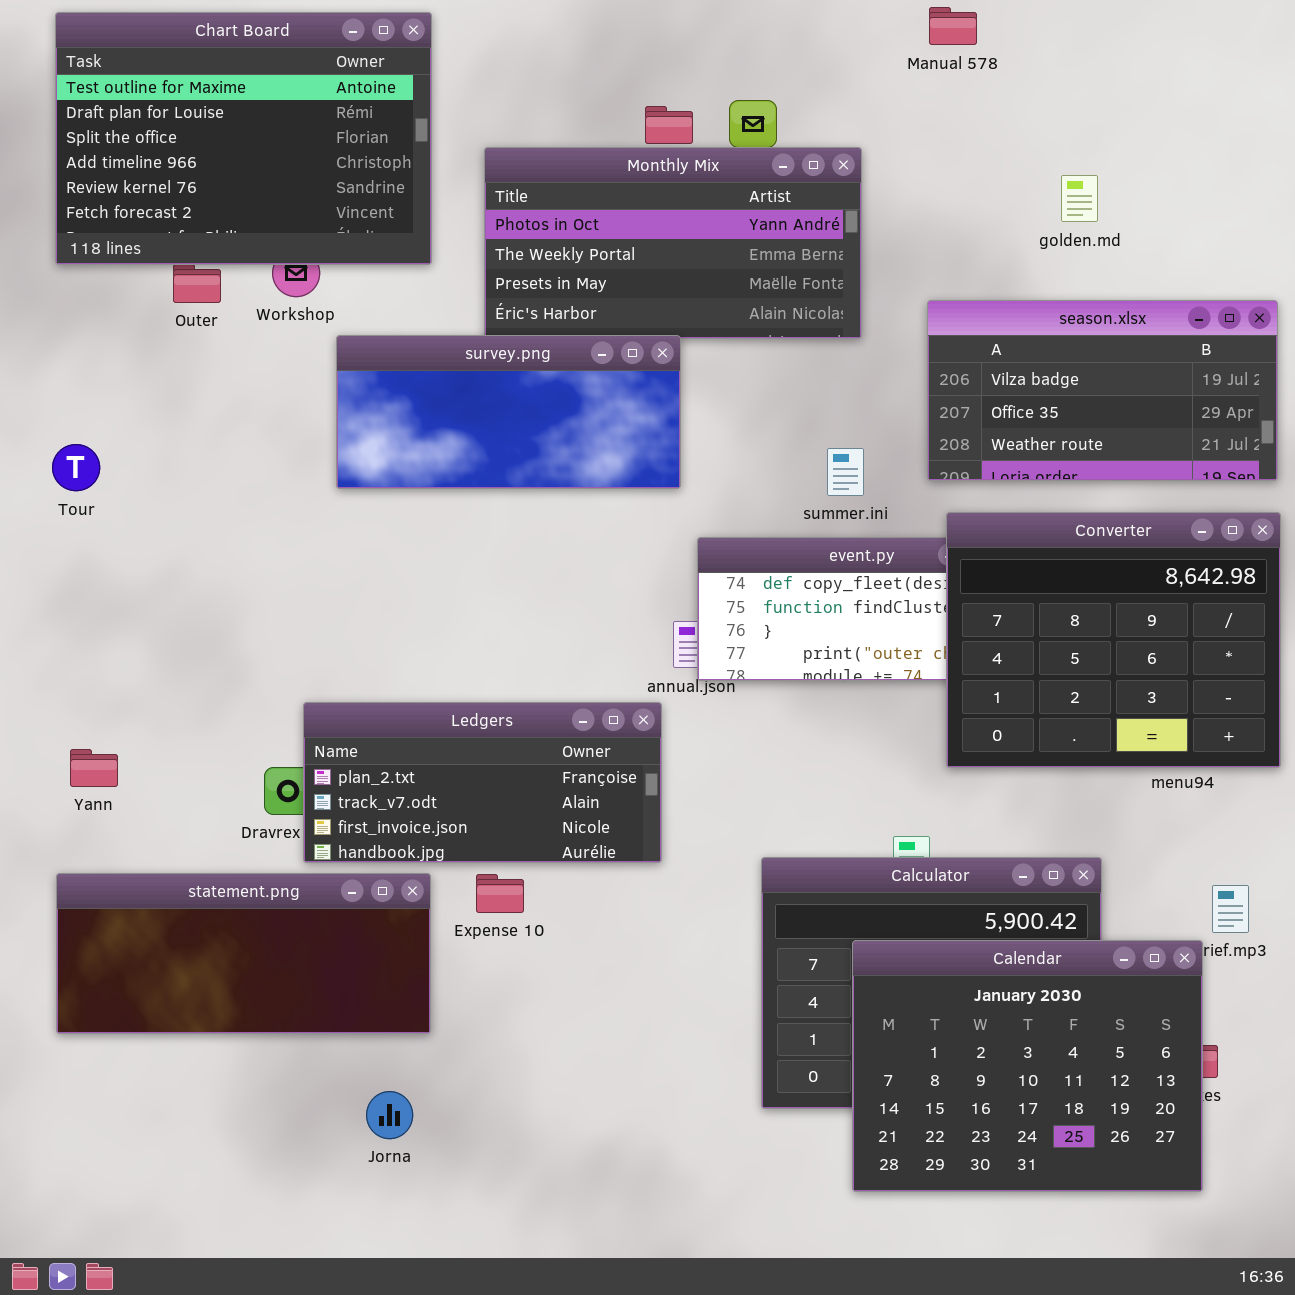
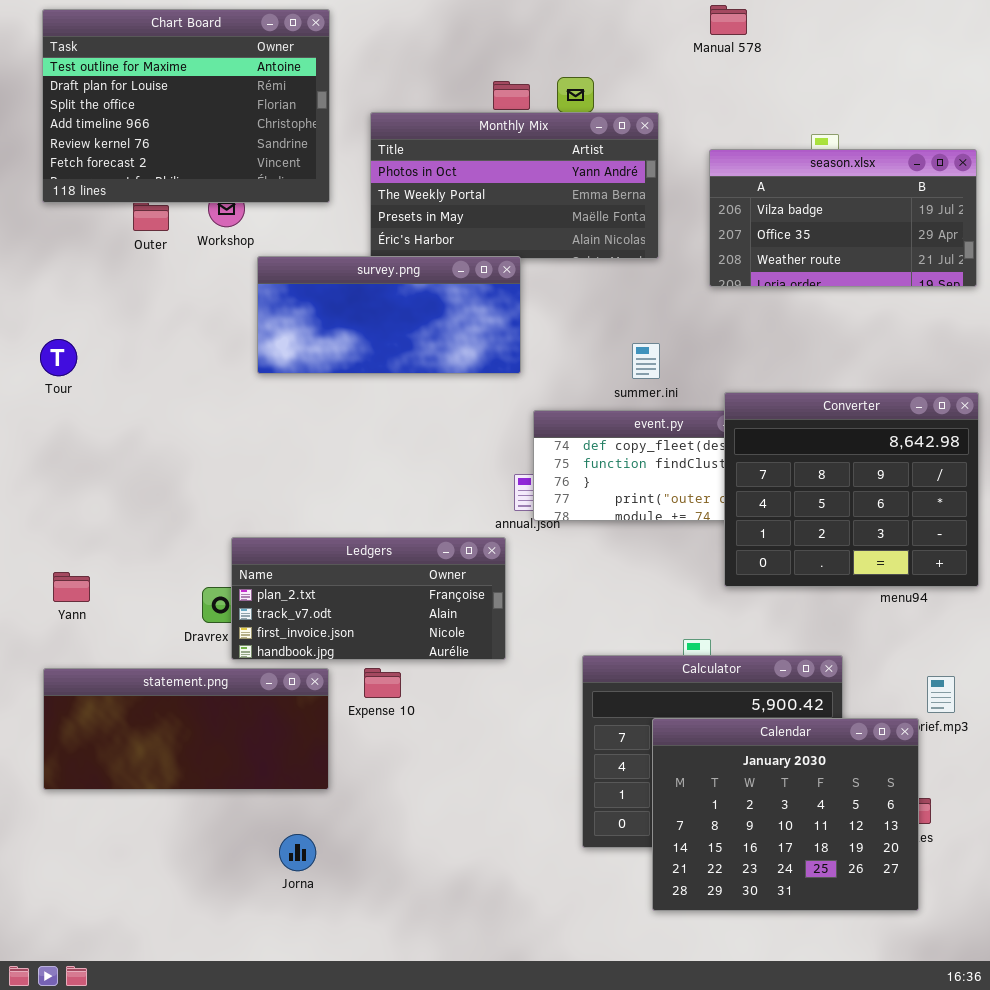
season.xlsx: [927,300,1278,481] -> [709,149,977,287], moved

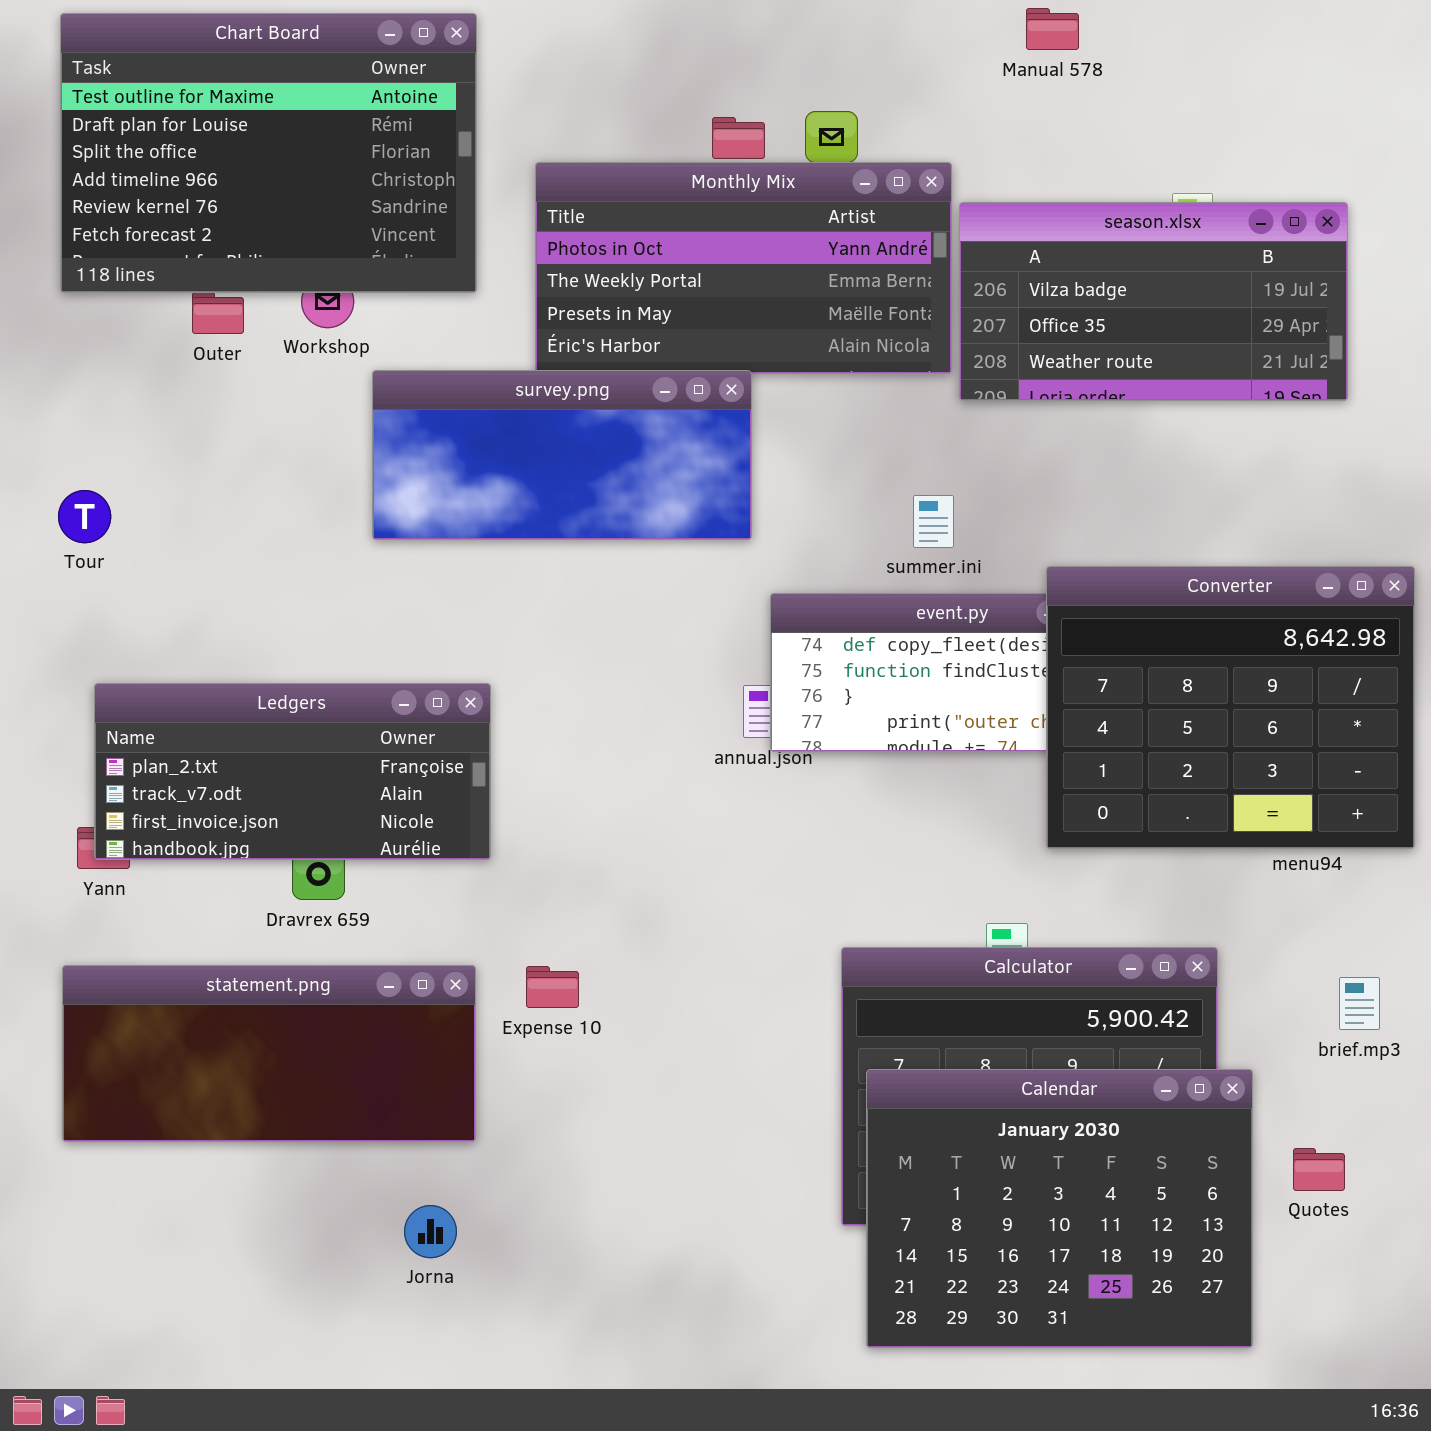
season.xlsx: [709,149,977,287] -> [959,202,1348,401], moved
Ledgers: [231,537,506,660] -> [94,683,491,860], moved
Calendar: [652,718,919,911] -> [866,1069,1253,1348], moved

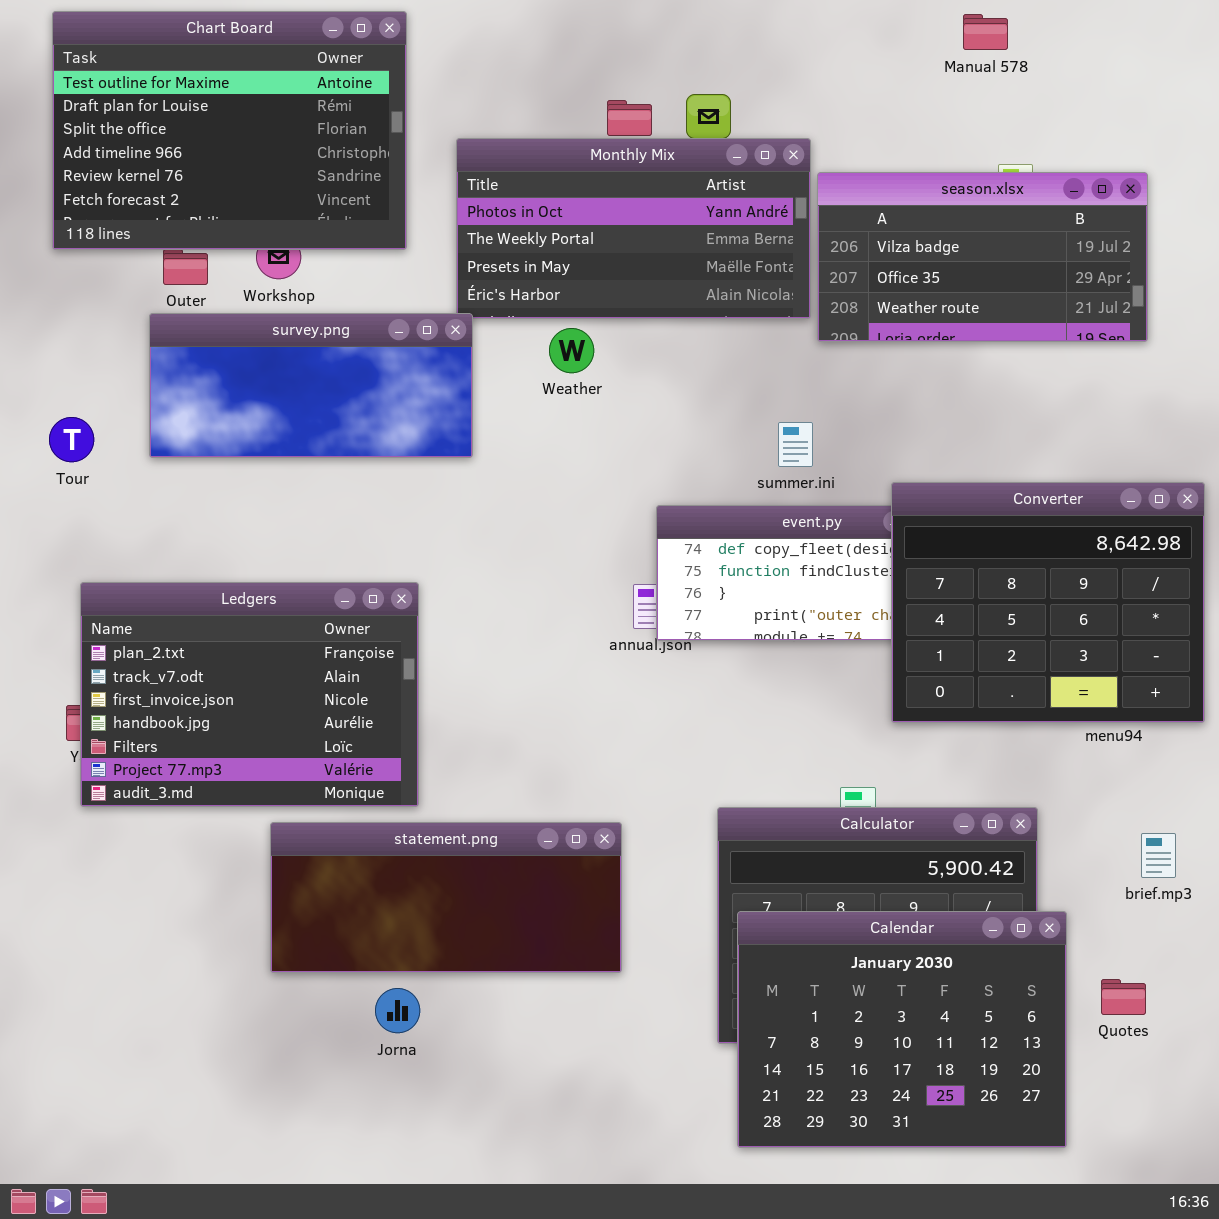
Manual 578: [1026,8,1079,50] -> [963,14,1008,50], moved
survey.png: [372,370,752,540] -> [149,313,473,458], moved
Ledgers: [94,683,491,860] -> [80,582,419,807], resized
statement.png: [62,965,476,1142] -> [270,822,622,973], moved
Jorna: [404,1205,457,1258] -> [375,988,420,1033], moved

